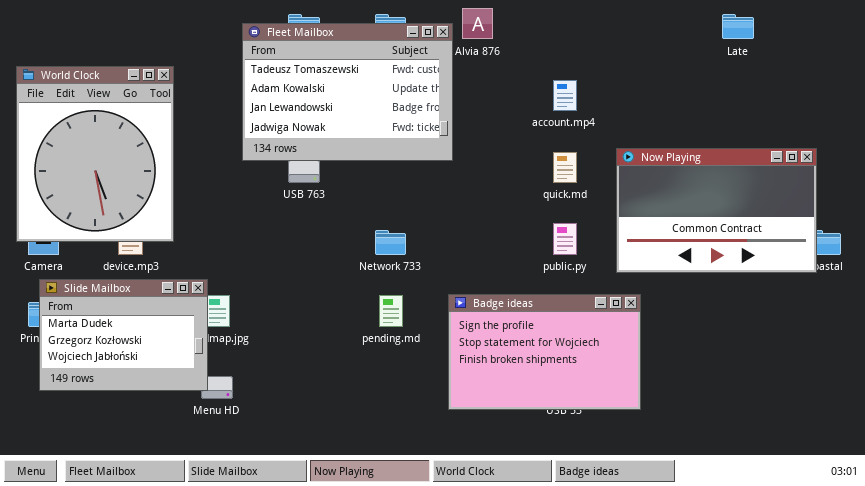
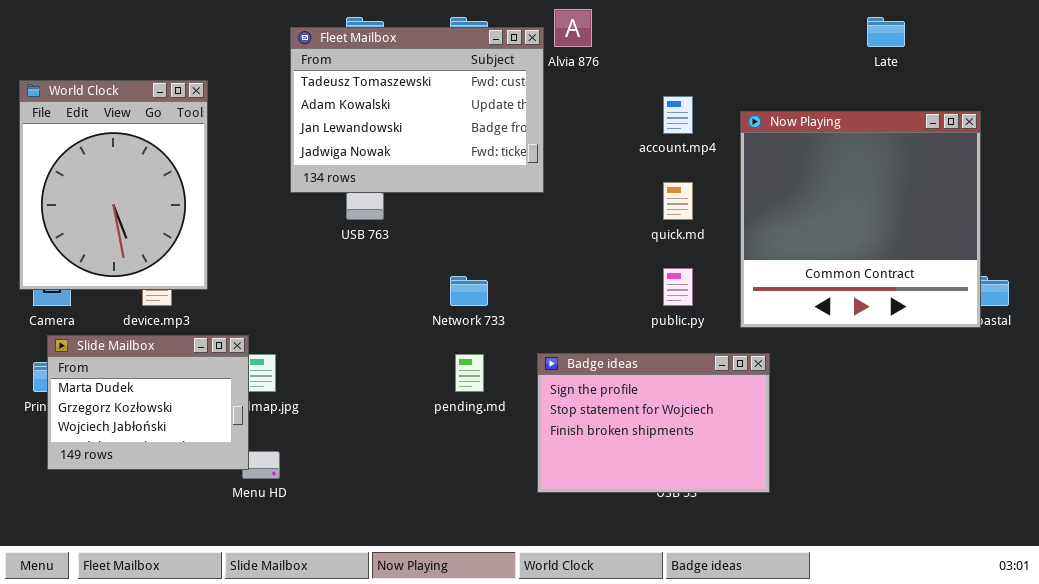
Now Playing: [616,148,817,273] -> [740,111,981,328], resized

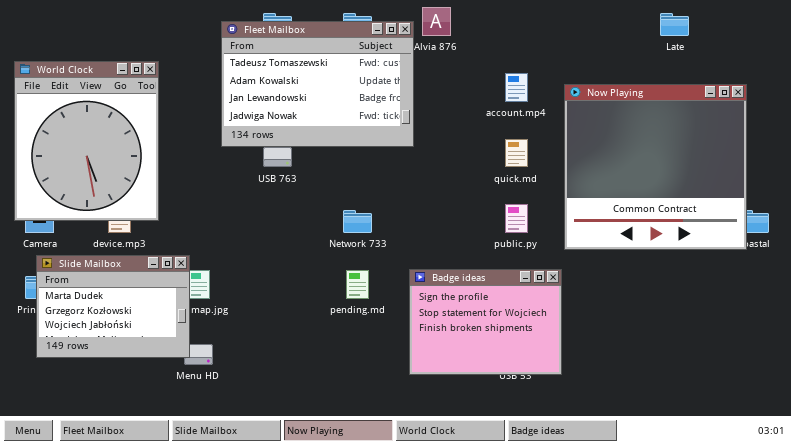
Badge ideas: [537,353,770,493] -> [409,269,562,375], resized

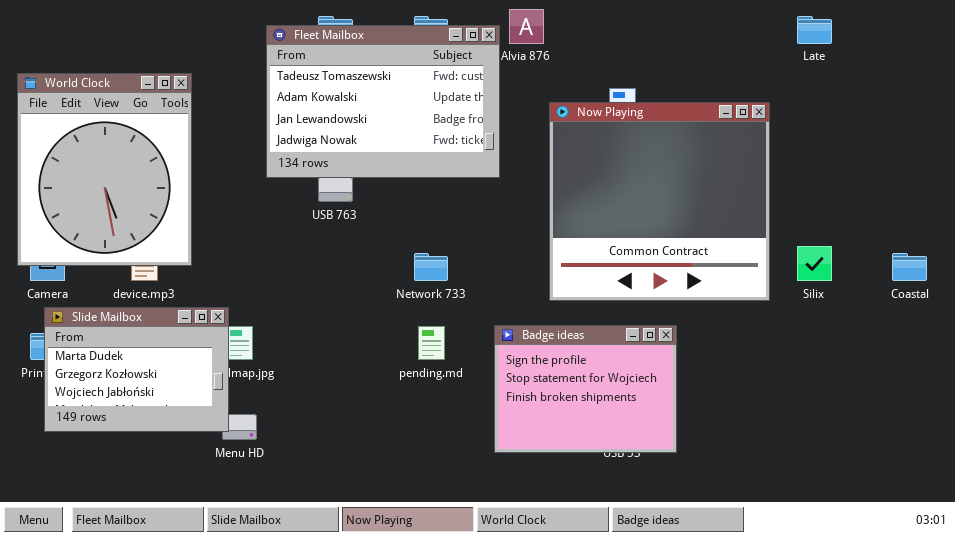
Now Playing: [564,84,747,250] -> [549,102,770,301], moved

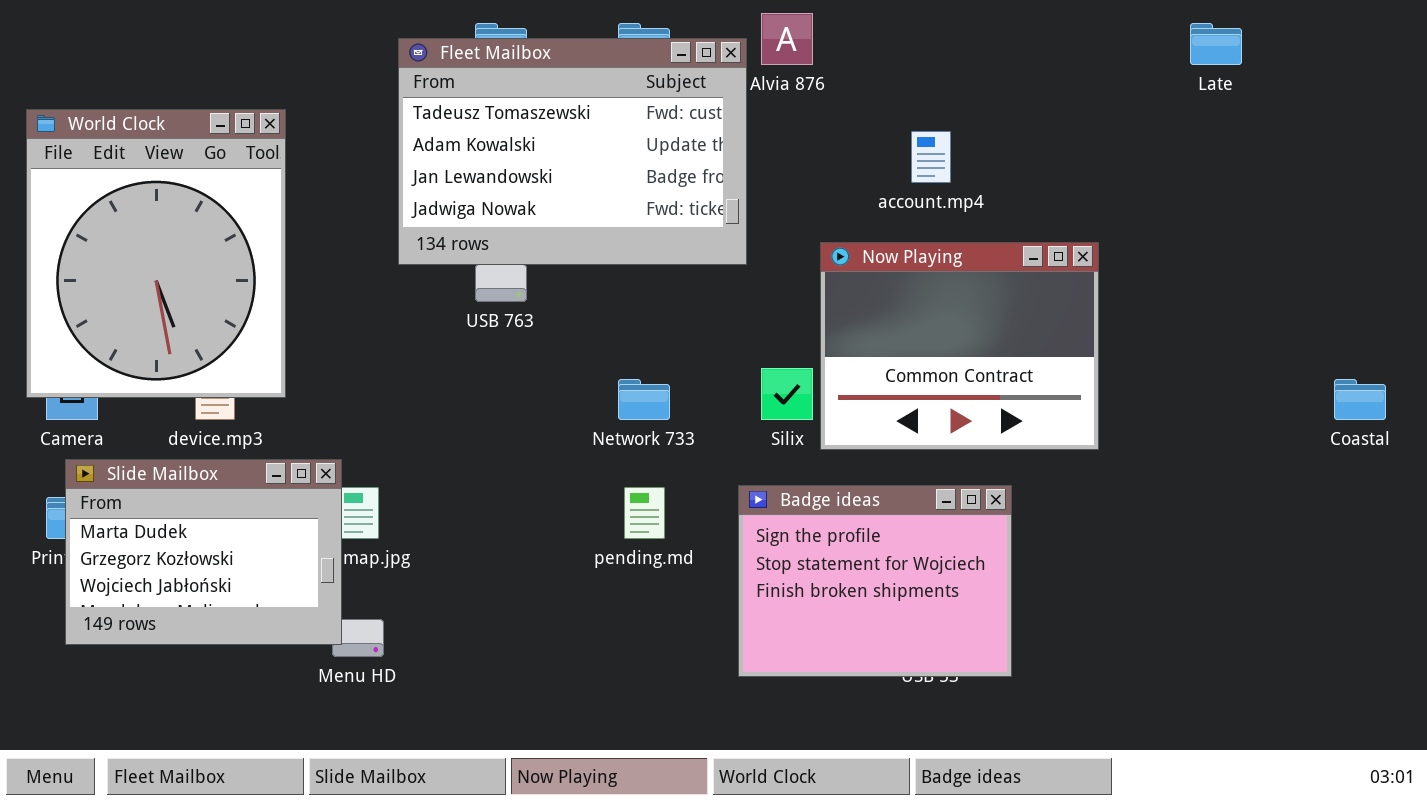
Now Playing: [549,102,770,301] -> [820,242,1099,450], resized
Silix: [797,246,832,281] -> [761,368,813,420], moved

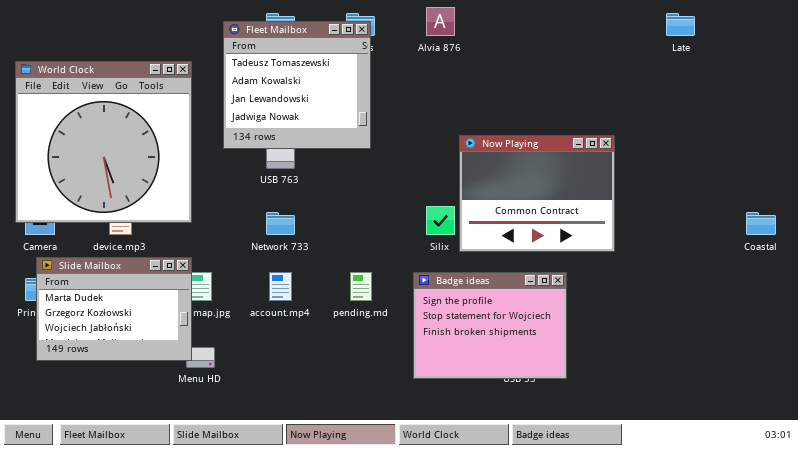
Fleet Mailbox: [398,38,747,265] -> [223,21,371,149], resized
World Clock: [26,109,286,398] -> [15,61,192,223], resized
account.mp4: [911,131,951,183] -> [269,272,292,301], moved
Network 733: [618,379,670,420] -> [266,212,295,235], moved

